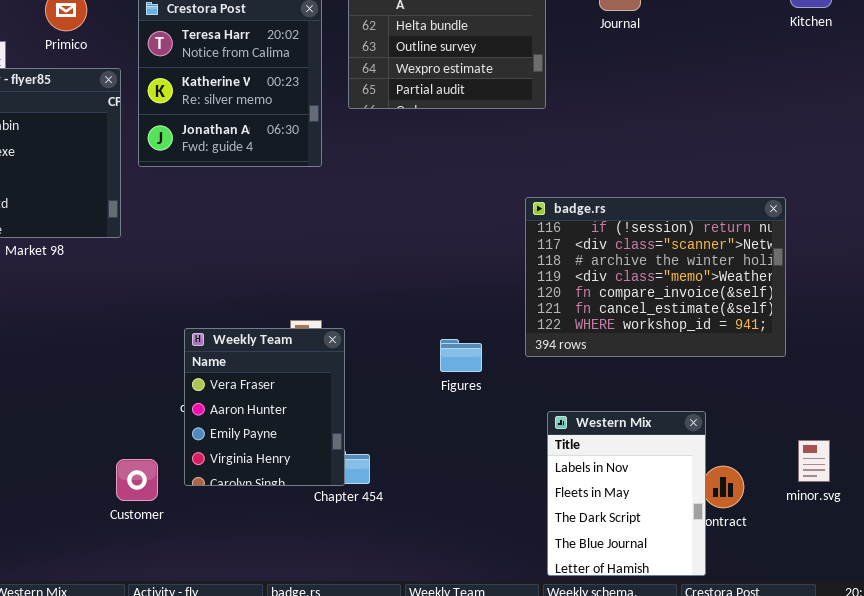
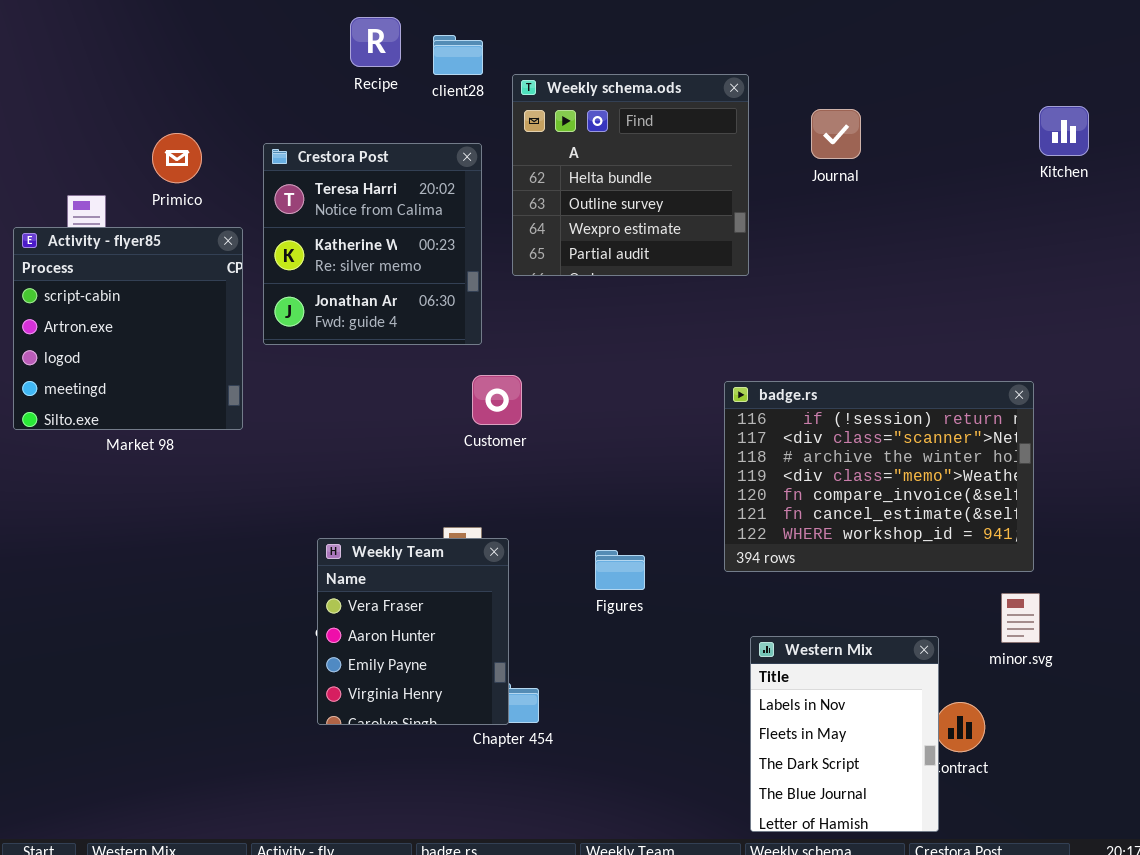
Figures: [440,339,482,372] -> [595,550,645,590], moved
minor.svg: [798,440,830,482] -> [1001,593,1040,643], moved
Customer: [116,459,158,501] -> [472,375,522,425], moved

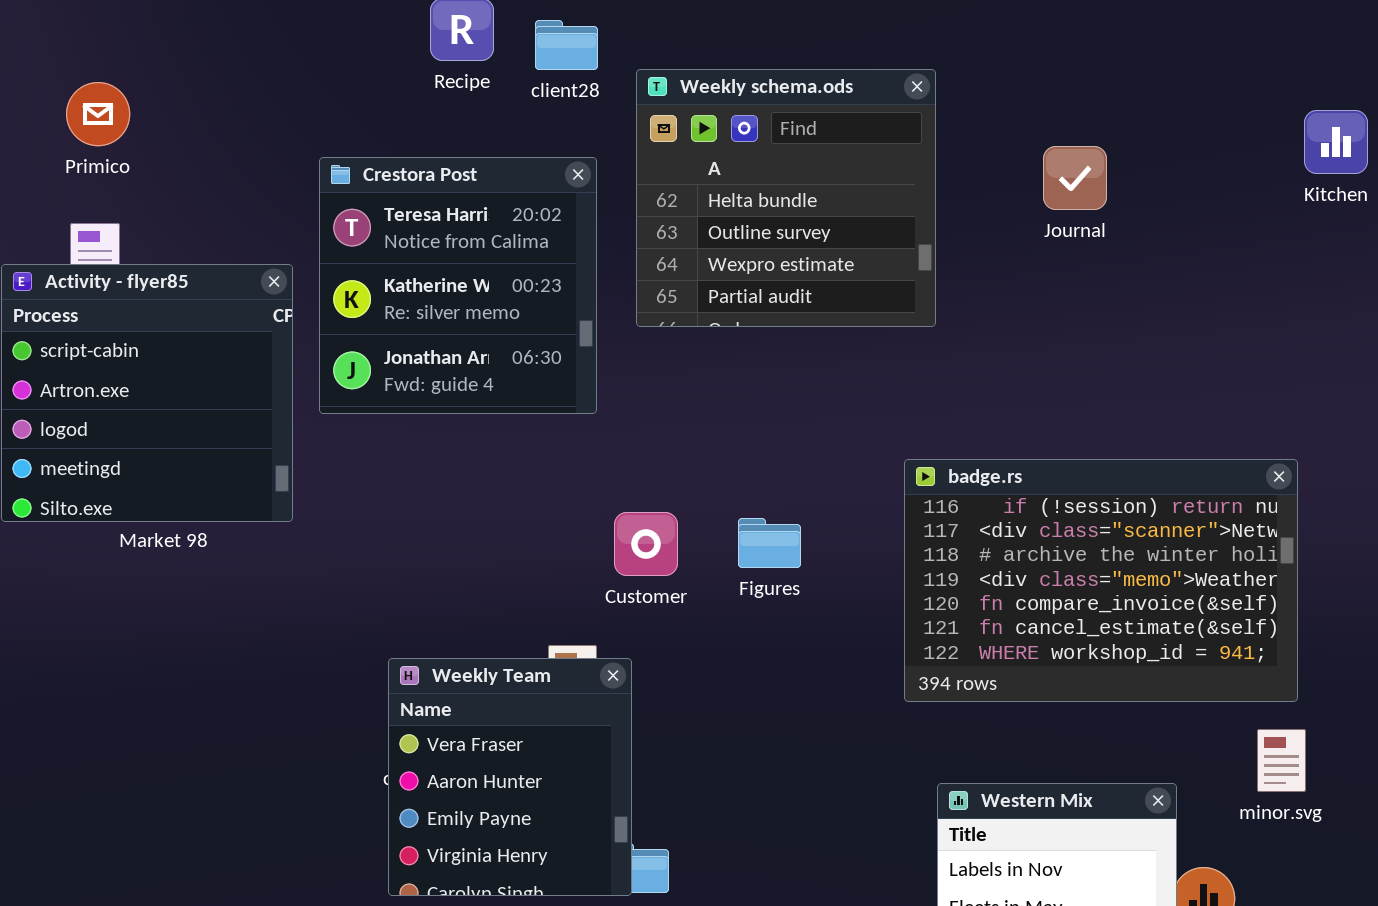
Journal: [811,109,861,159] -> [1043,146,1107,210], moved
Primico: [152,133,202,183] -> [66,82,130,146], moved
Customer: [472,375,522,425] -> [614,512,678,576], moved
Figures: [595,550,645,590] -> [738,518,801,568], moved

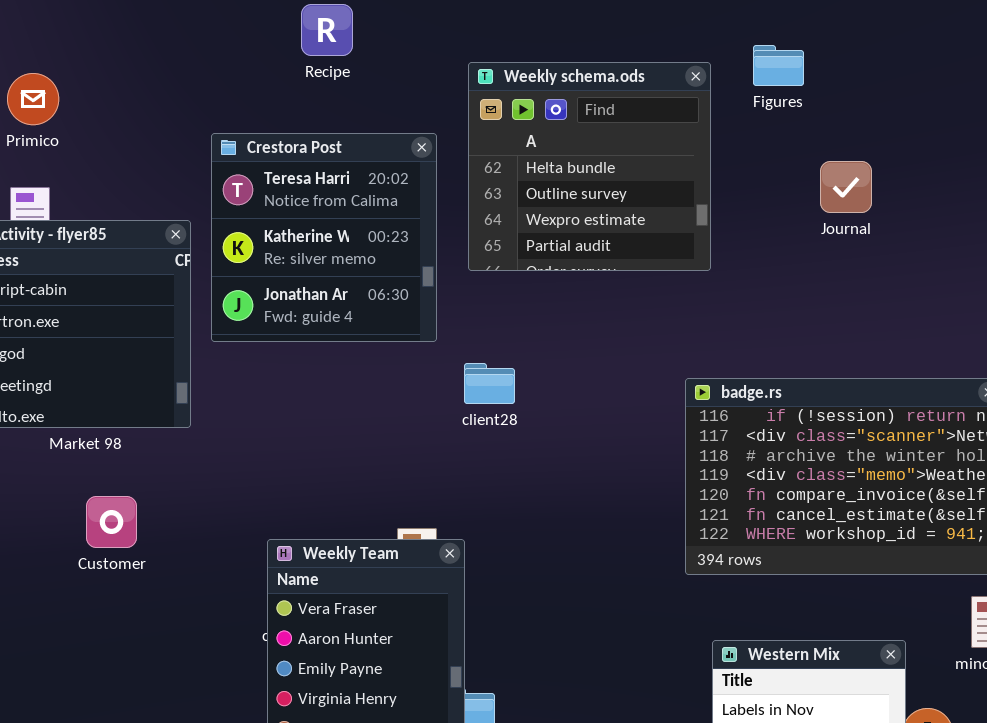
client28: [535,20,598,70] -> [464,363,515,404], moved
Journal: [1043,146,1107,210] -> [820,161,872,213], moved
Customer: [614,512,678,576] -> [86,496,137,548], moved
Figures: [738,518,801,568] -> [753,45,804,86], moved

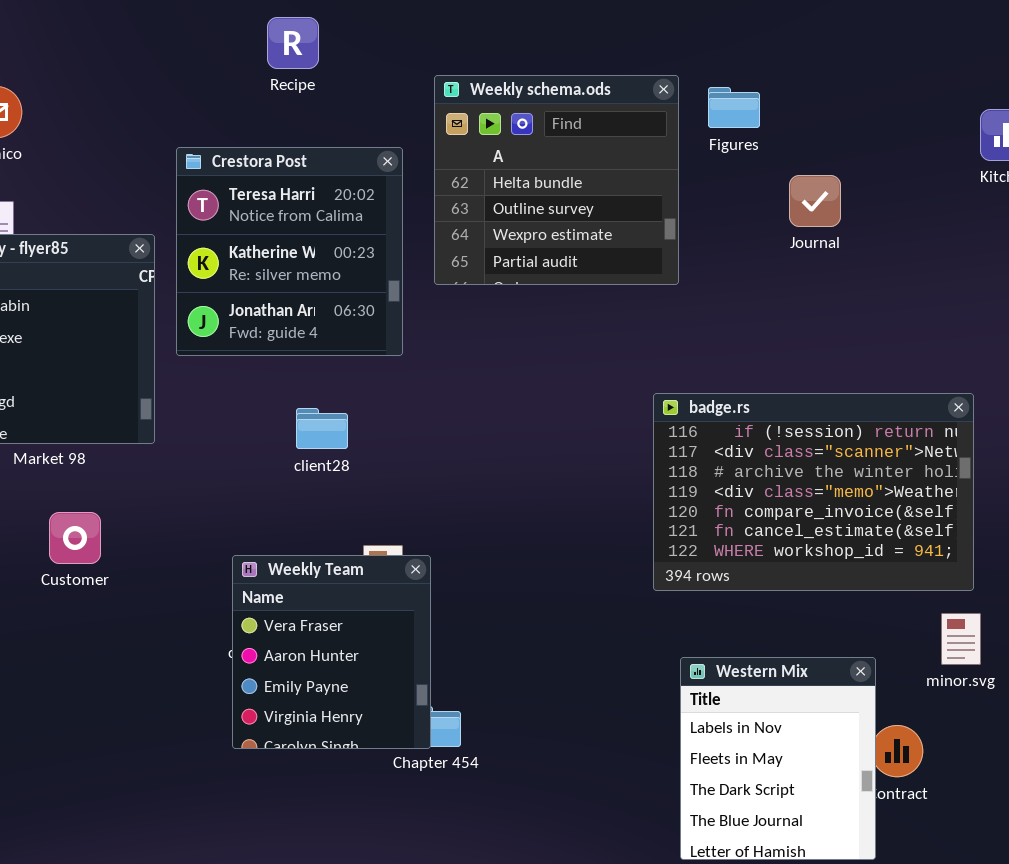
Figures: [753,45,804,86] -> [708,87,760,128], moved
client28: [464,363,515,404] -> [296,408,348,449], moved

